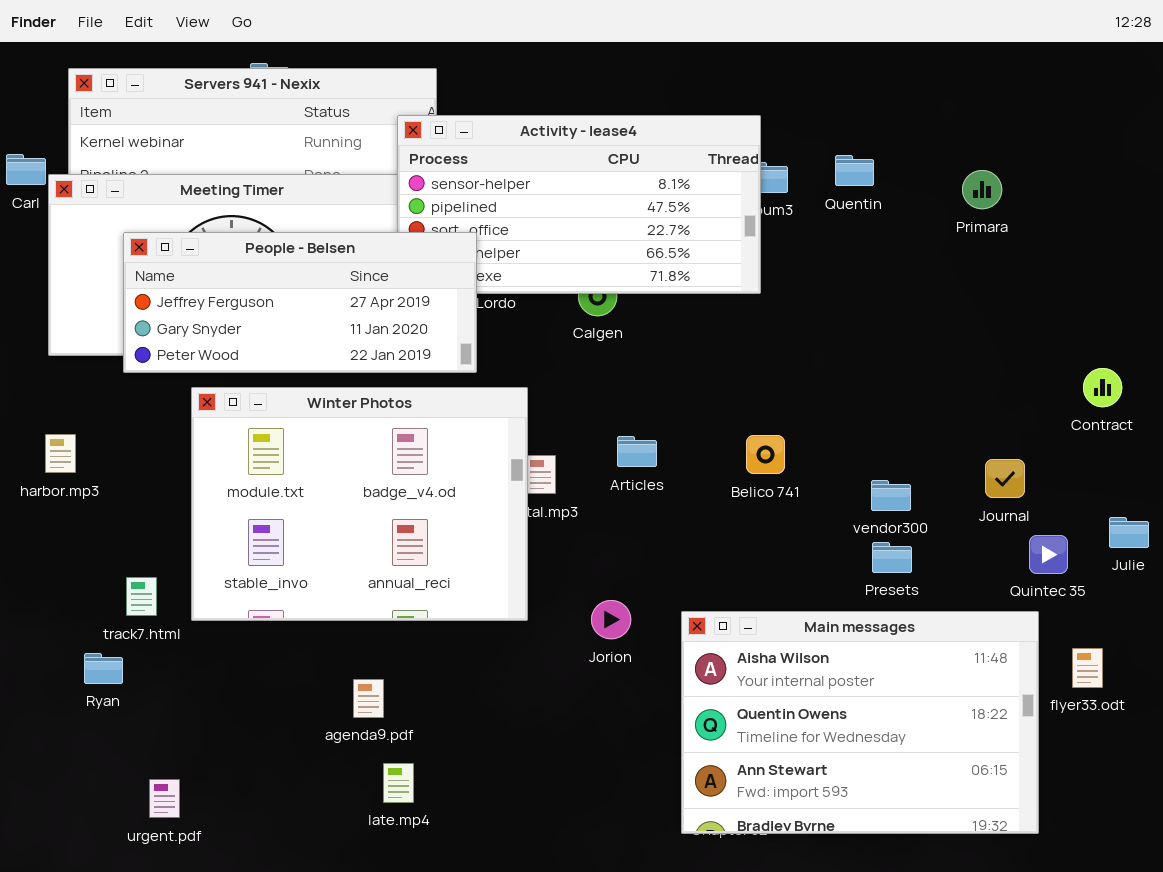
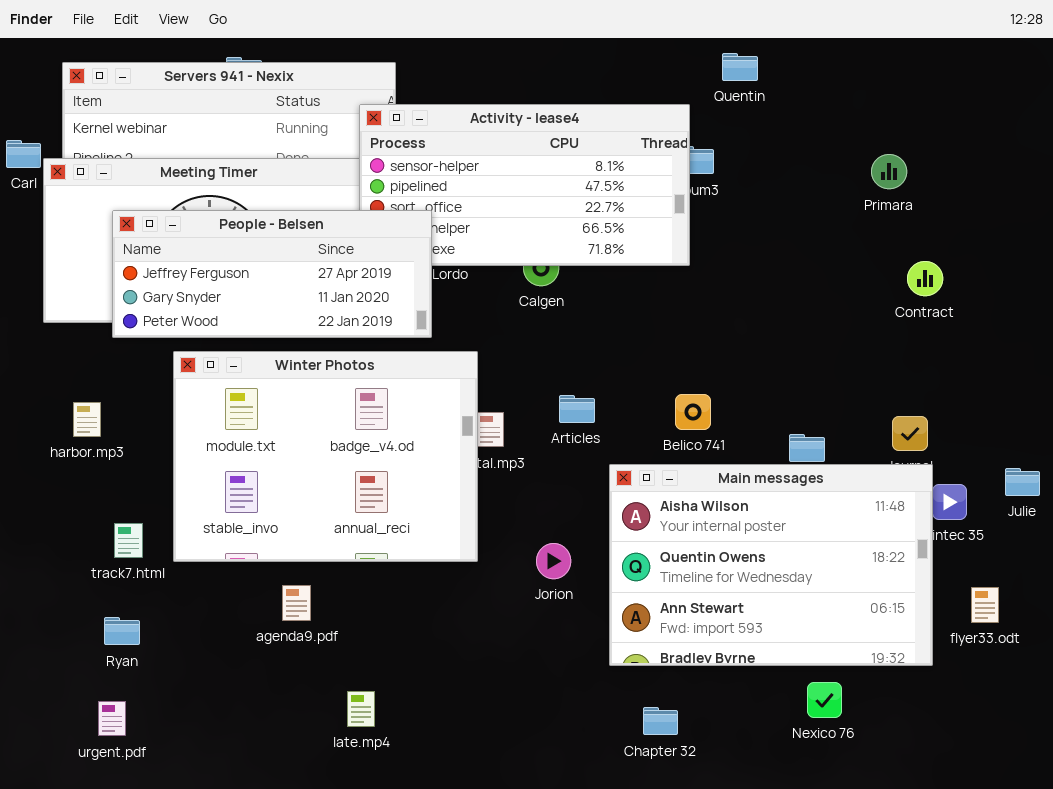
Quentin: [835,155,874,186] -> [722,53,758,81], moved
Contract: [1083,368,1122,407] -> [907,261,943,296], moved
harbor.mp3: [45,434,76,473] -> [73,402,101,437], moved
Main messages: [681,611,1039,834] -> [609,464,933,666], moved
Ryan: [84,653,123,684] -> [104,617,140,645], moved
agenda9.pdf: [353,679,384,718] -> [282,585,311,621], moved
urgent.pdf: [149,779,180,818] -> [98,701,126,736], moved

